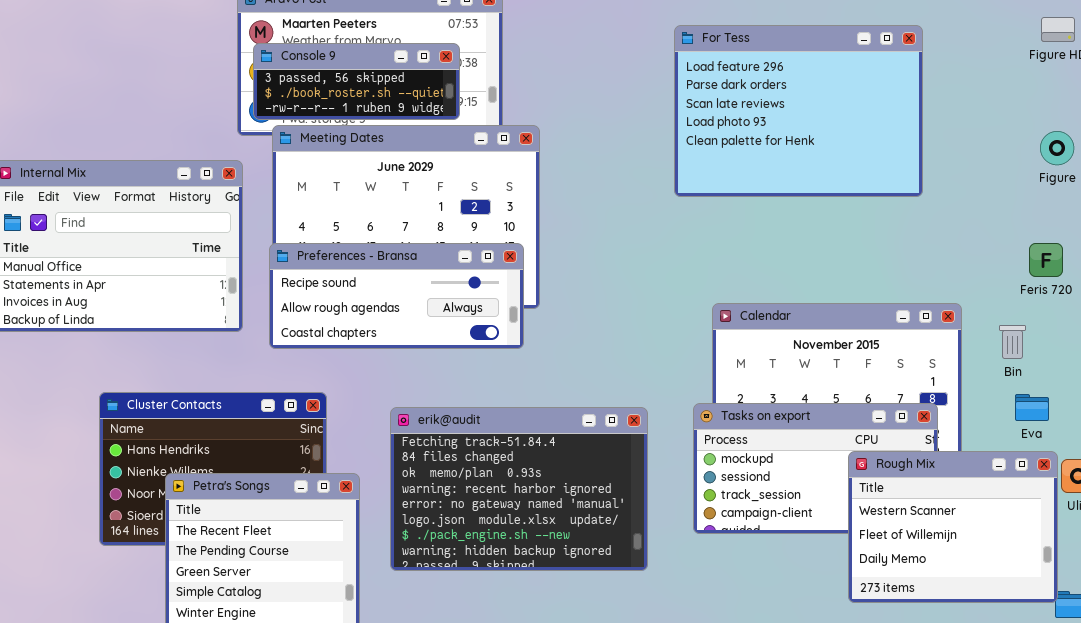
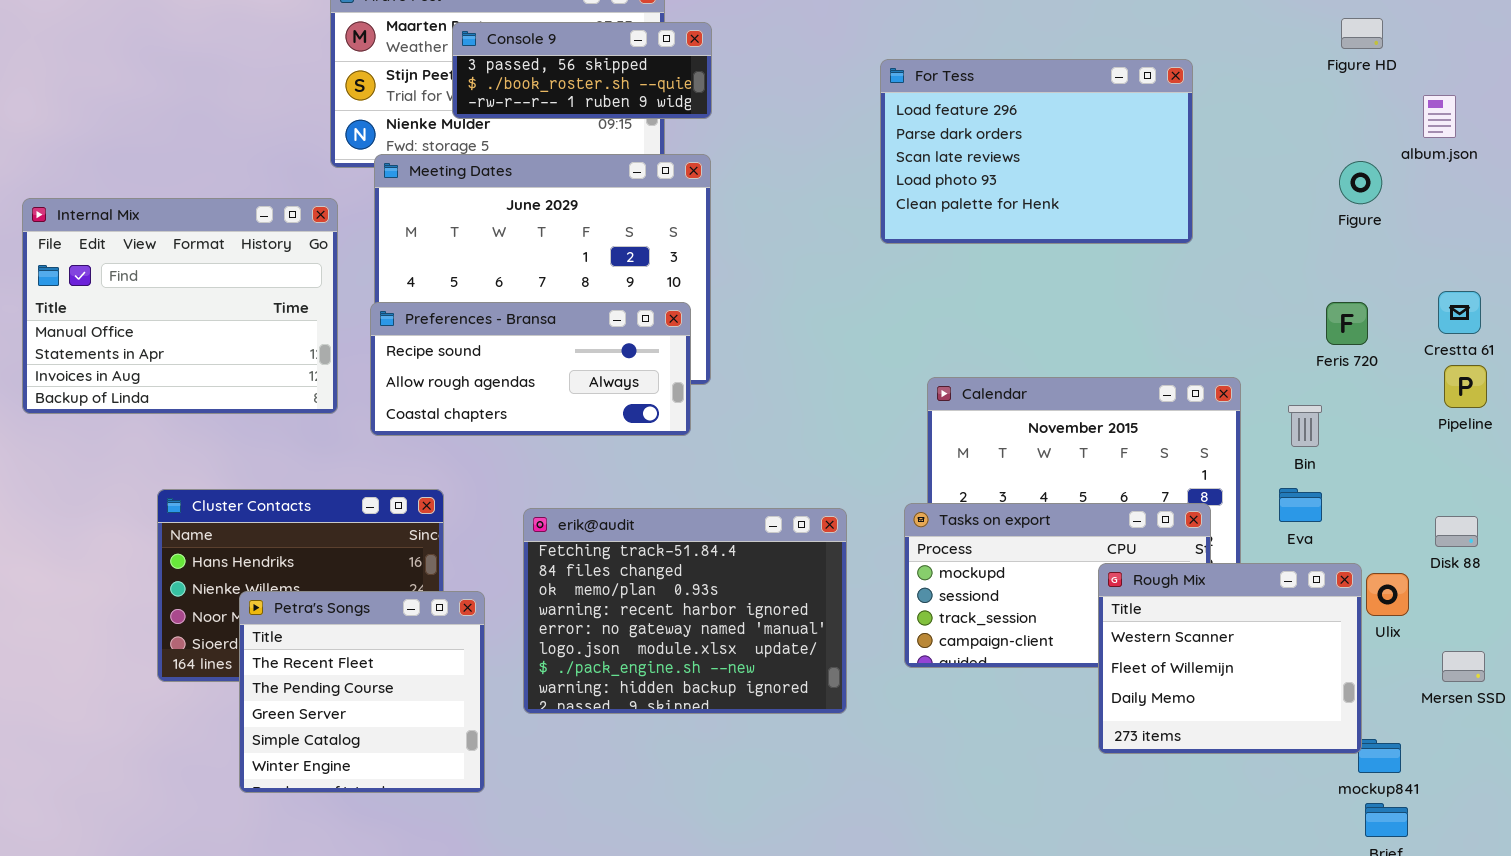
For Tess: [674,25,923,197] -> [880,59,1193,244], resized
Console 9: [253,43,460,120] -> [452,22,712,119], moved
Eva: [1015,394,1049,421] -> [1279,488,1322,522], moved

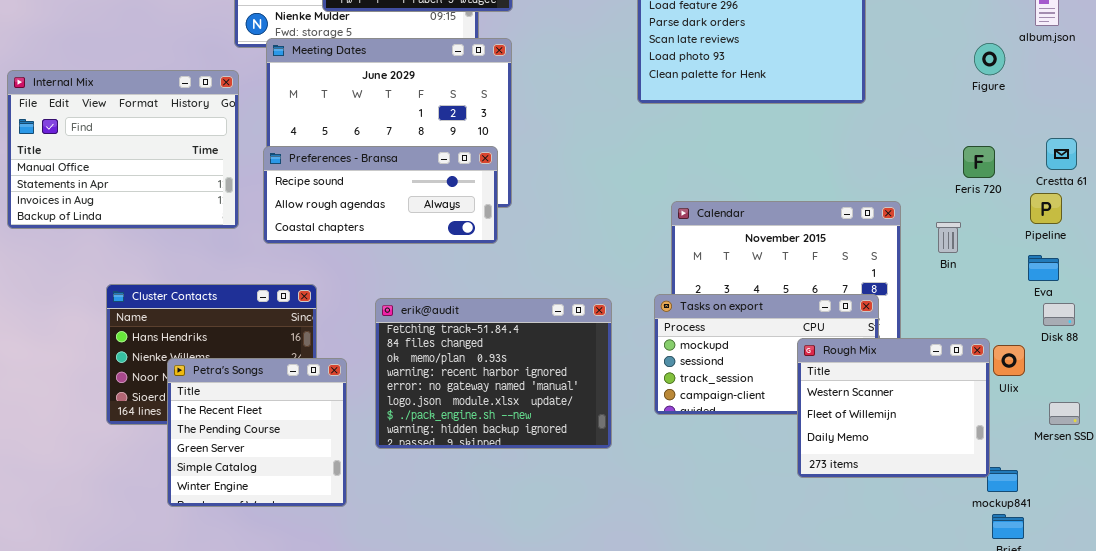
Pipeline: [1444,365,1487,408] -> [1030,193,1062,224], moved
Eva: [1279,488,1322,522] -> [1028,255,1059,281], moved

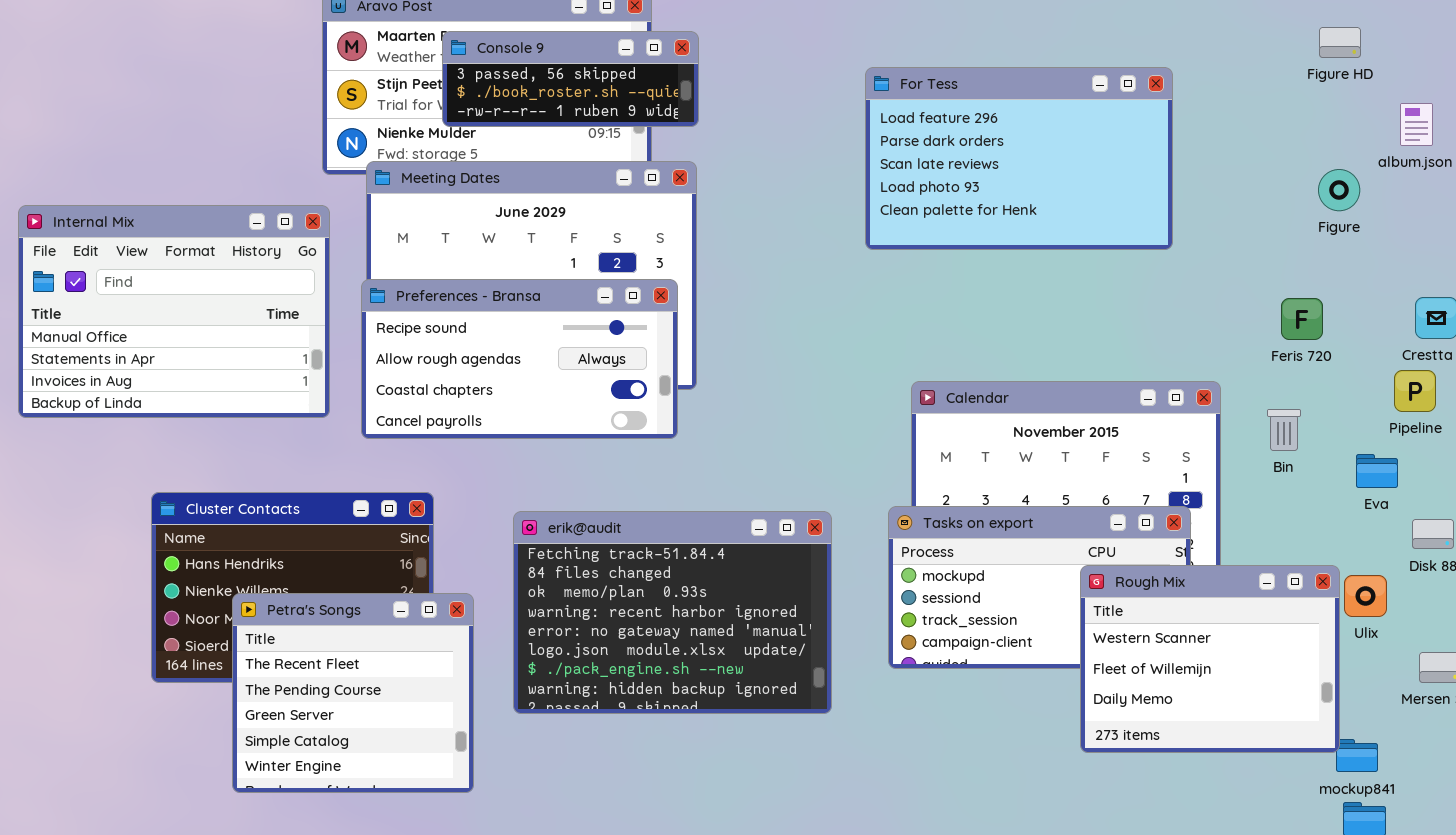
Preferences - Bransa: [263,146,498,244] -> [361,279,678,439], resized
Feris 720: [963,146,995,178] -> [1281,298,1323,340], moved
Eva: [1028,255,1059,281] -> [1356,454,1398,488], moved

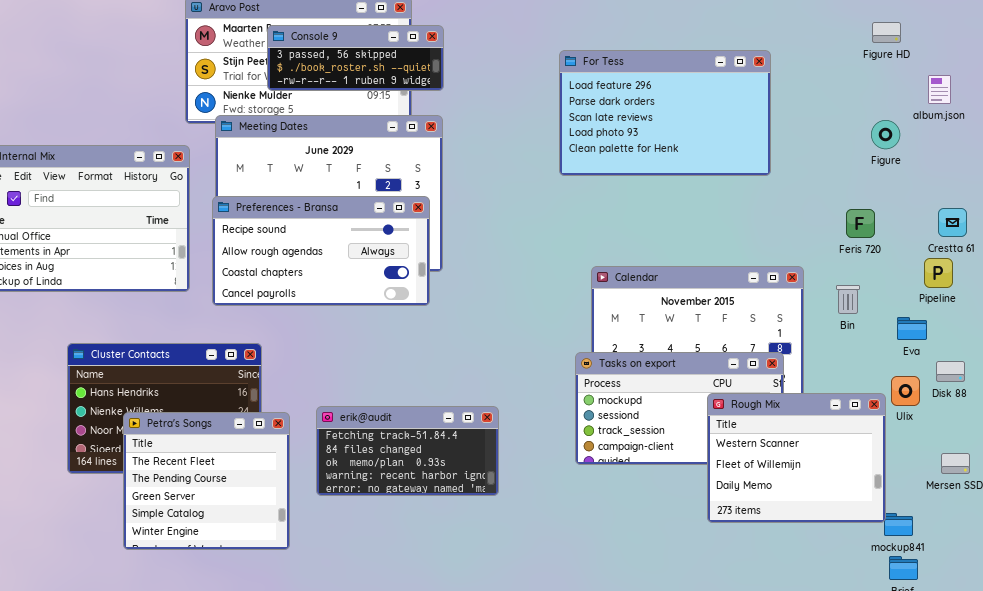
erik@audit: [513,511,832,714] -> [316,406,499,496], resized
Ulix: [1344,575,1387,617] -> [891,376,920,406], moved

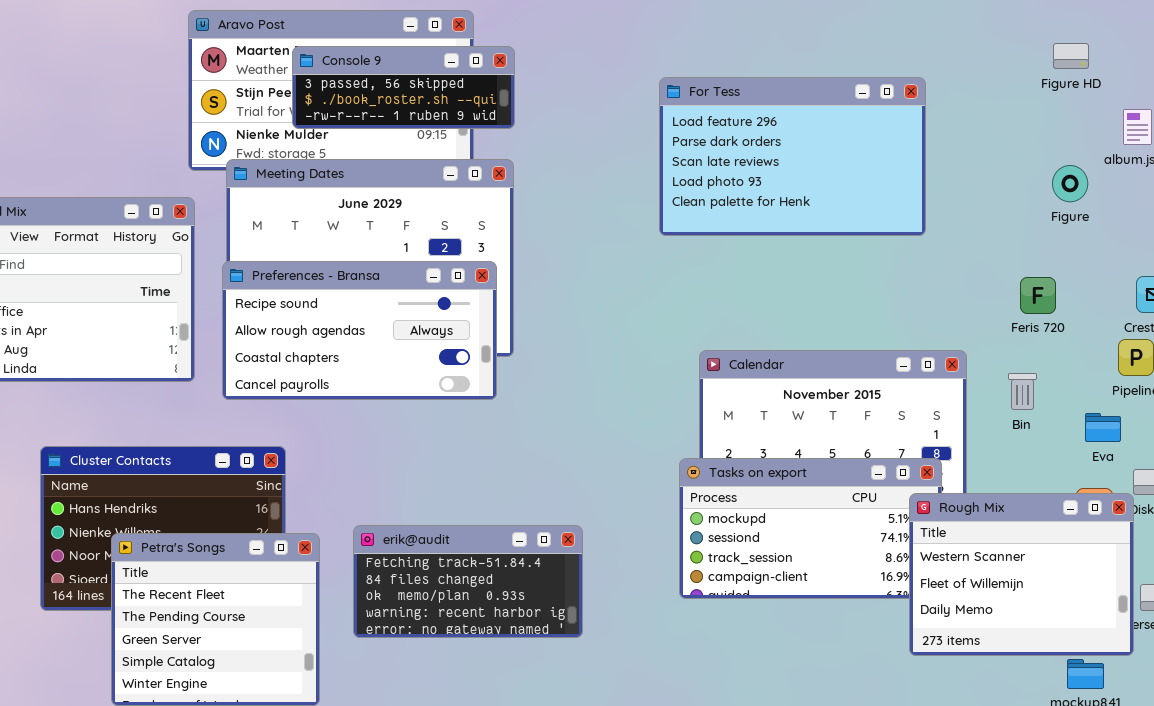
Rough Mix: [707,393,886,523] -> [909,493,1134,656], moved

